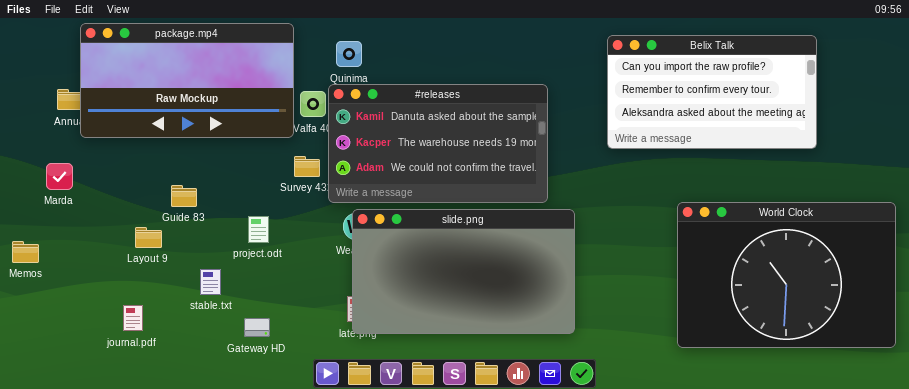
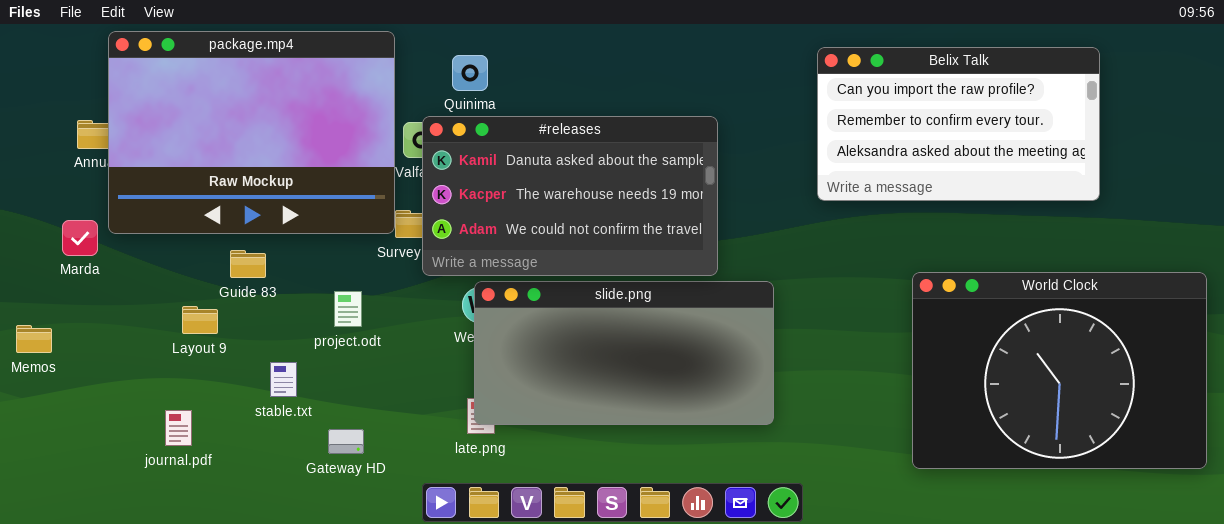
package.mp4: [80,23,294,138] -> [108,31,395,234], resized
#releases: [328,84,548,203] -> [422,116,718,276], moved
slide.png: [352,209,575,334] -> [474,281,774,425], resized

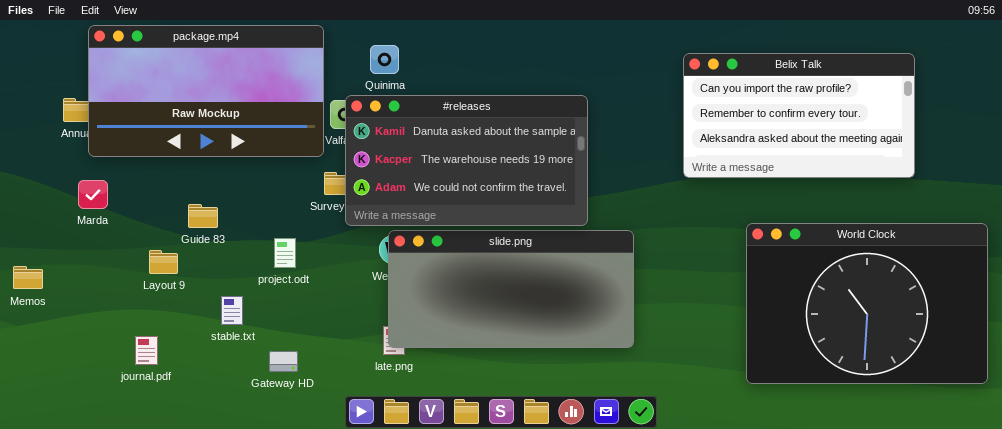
package.mp4: [108,31,395,234] -> [88,25,324,157], resized
Belix Talk: [817,47,1100,201] -> [683,53,915,178], moved
Marda: [62,220,98,256] -> [78,180,108,209], moved

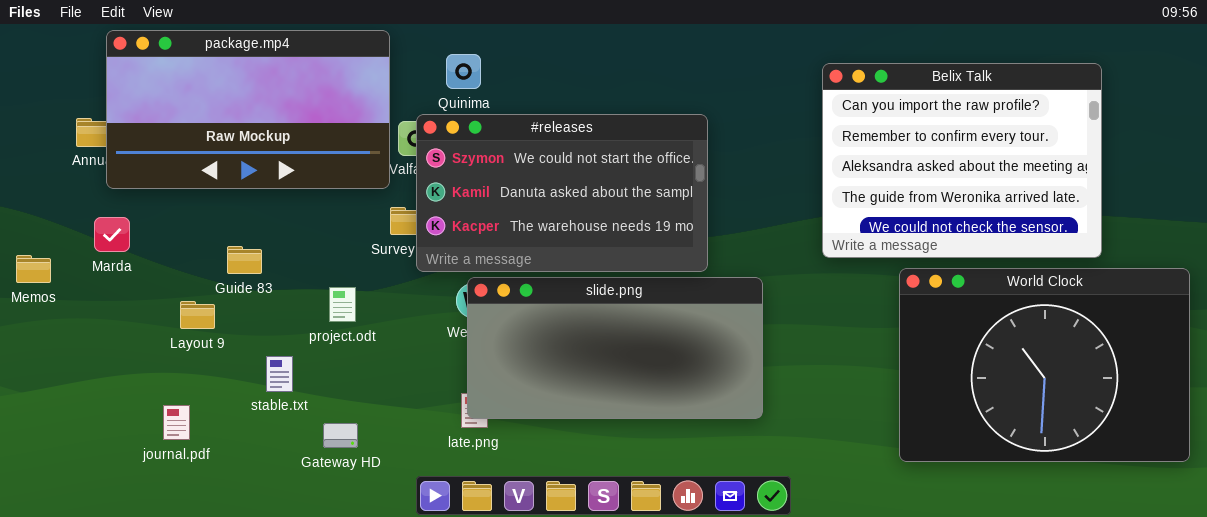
Belix Talk: [683,53,915,178] -> [822,63,1102,258], resized
#releases: [345,95,588,226] -> [416,114,708,272], scrolled up 1 row
Memos: [13,266,43,289] -> [16,255,51,283], moved

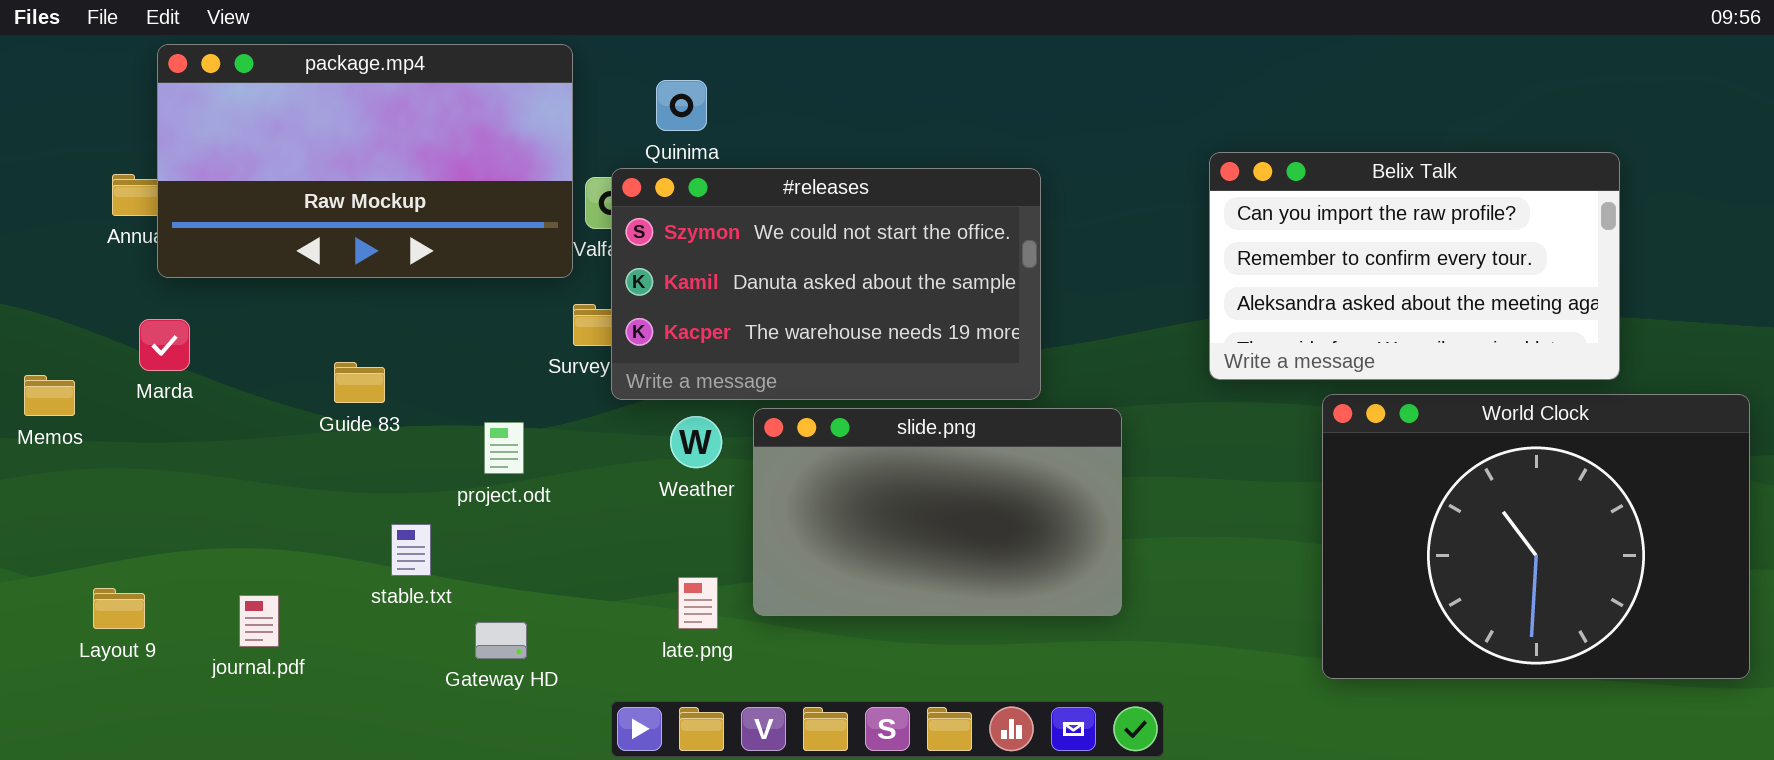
Belix Talk: [822,63,1102,258] -> [1209,152,1620,380], resized
slide.png: [467,277,763,419] -> [753,408,1122,616], resized
Layout 9: [180,301,215,329] -> [93,588,145,629], moved

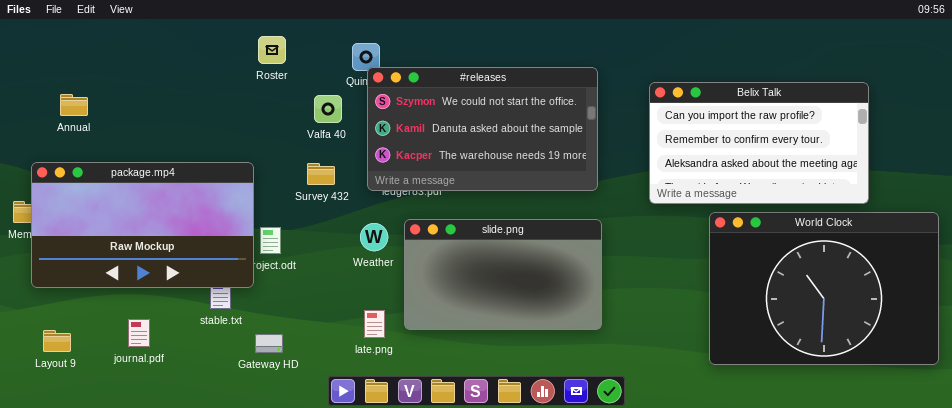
package.mp4: [157,44,573,278] -> [31,162,254,288], moved
#releases: [611,168,1041,400] -> [367,67,598,191], moved
Layout 9: [93,588,145,629] -> [43,330,71,352], moved

